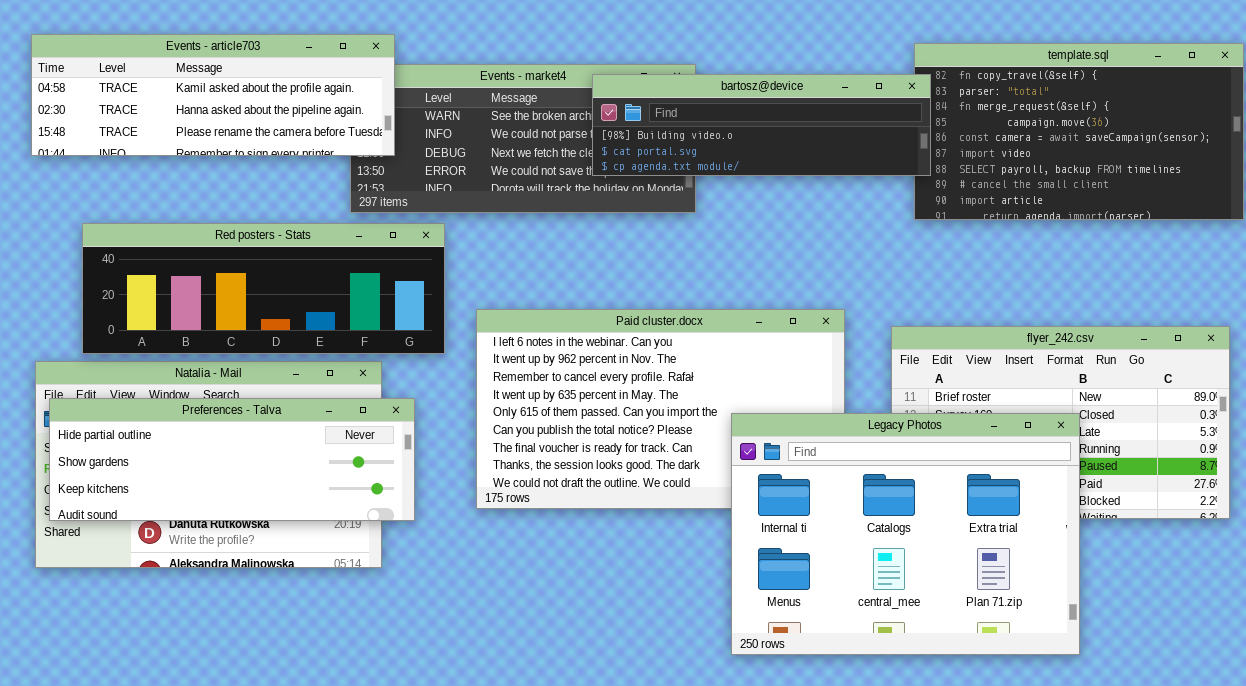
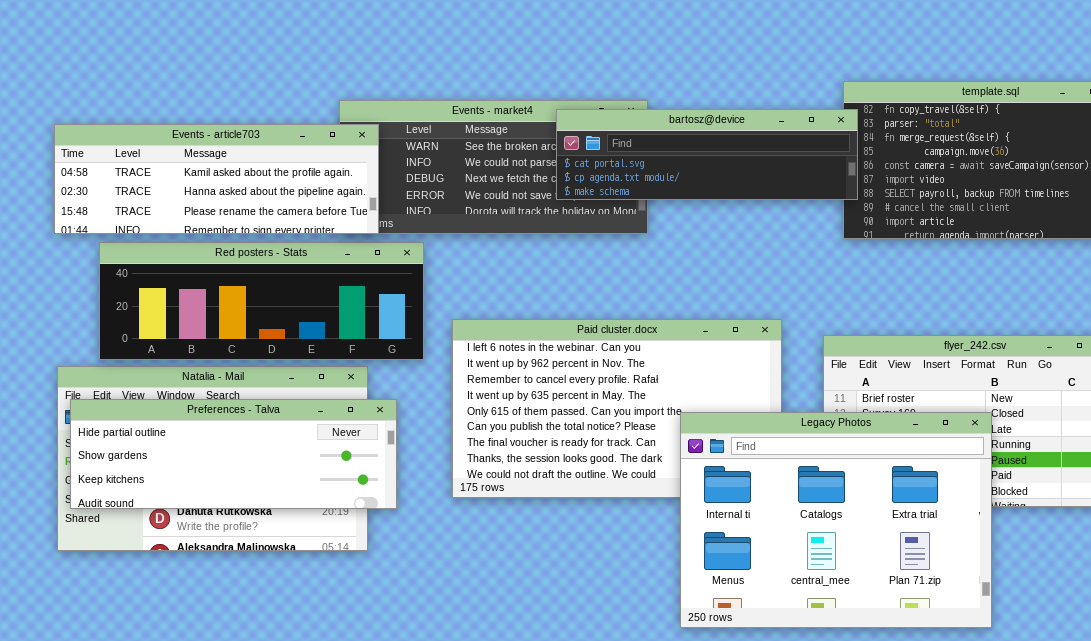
Events - article703: [31,34,395,156] -> [54,124,379,234], moved
bartosz@device: [592,74,931,176] -> [556,109,858,200], scrolled down 1 row

